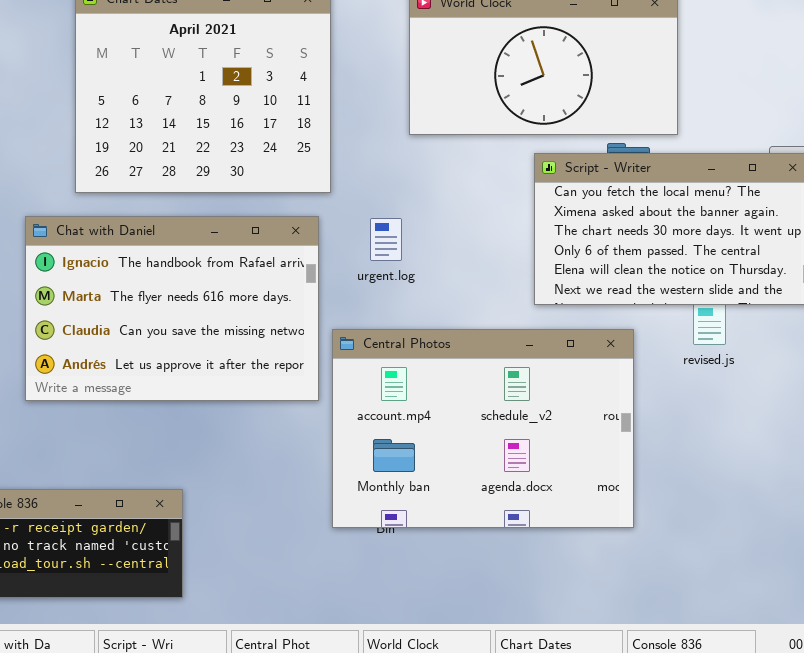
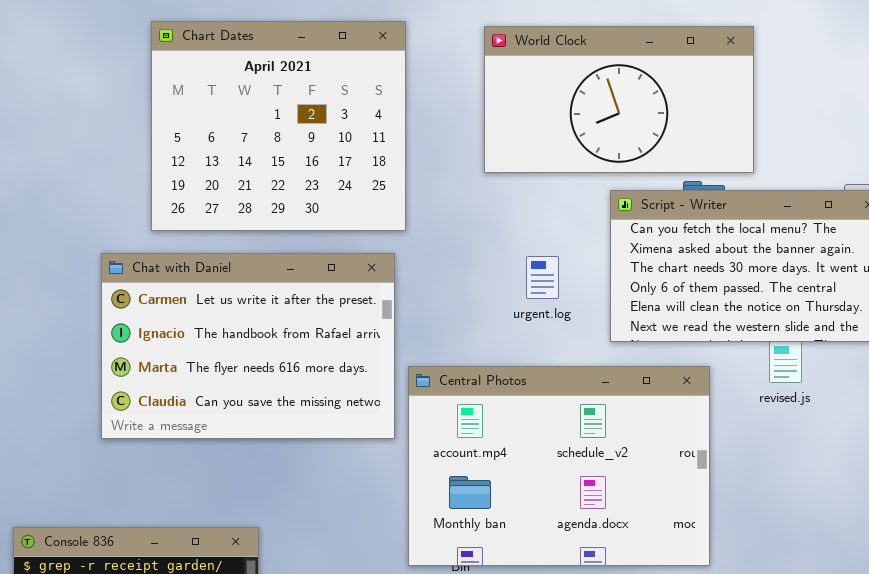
Chat with Daniel: [25,216,319,401] -> [101,253,395,439], scrolled up 1 row
urgent.log: [370,218,402,261] -> [526,256,559,299], moved

